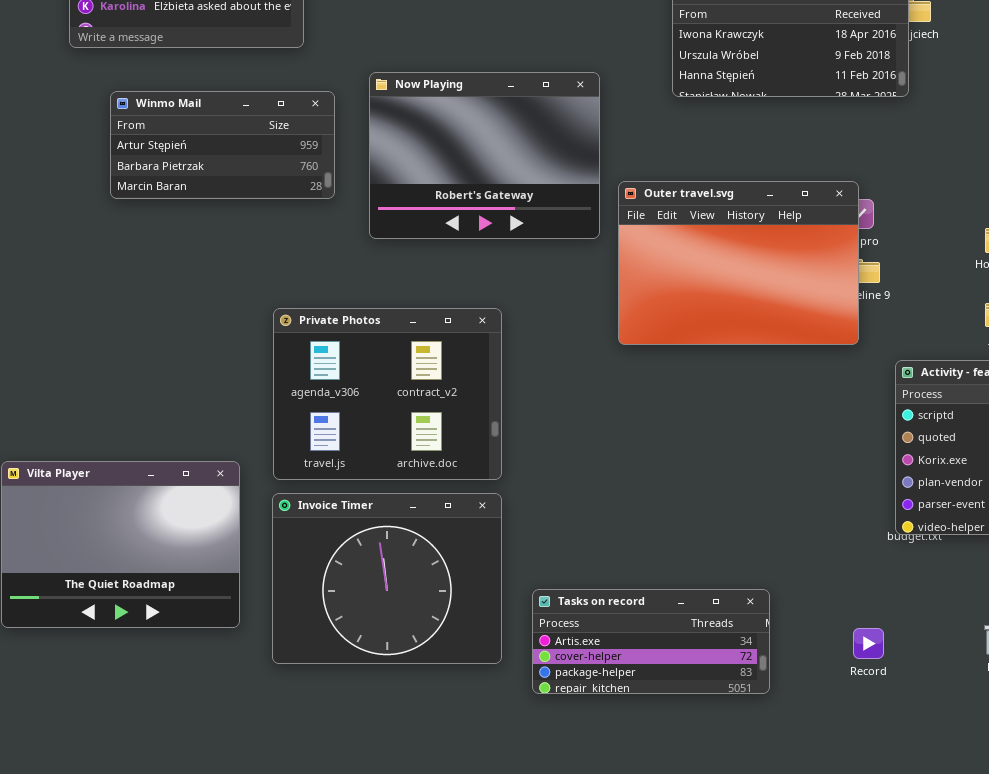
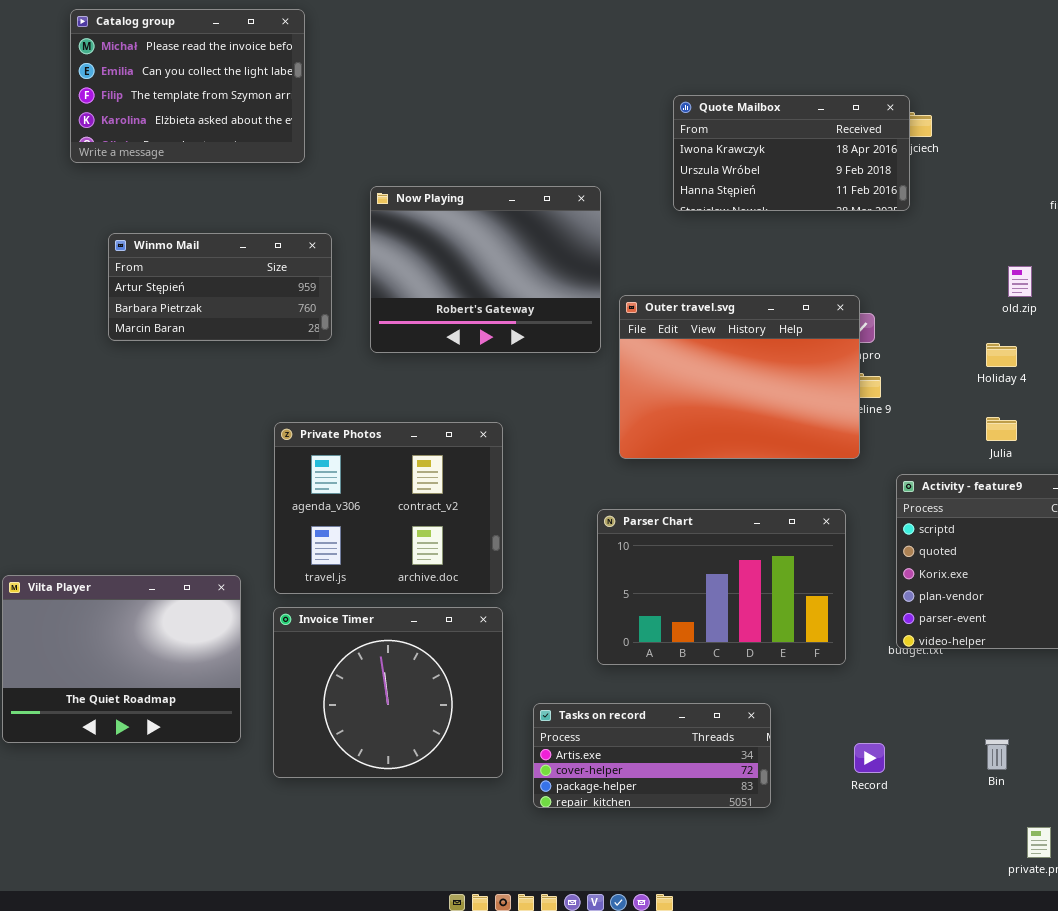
Winmo Mail: [110,91,335,199] -> [108,233,332,341], moved
Parser Chart: none -> [597,509,846,665], opened

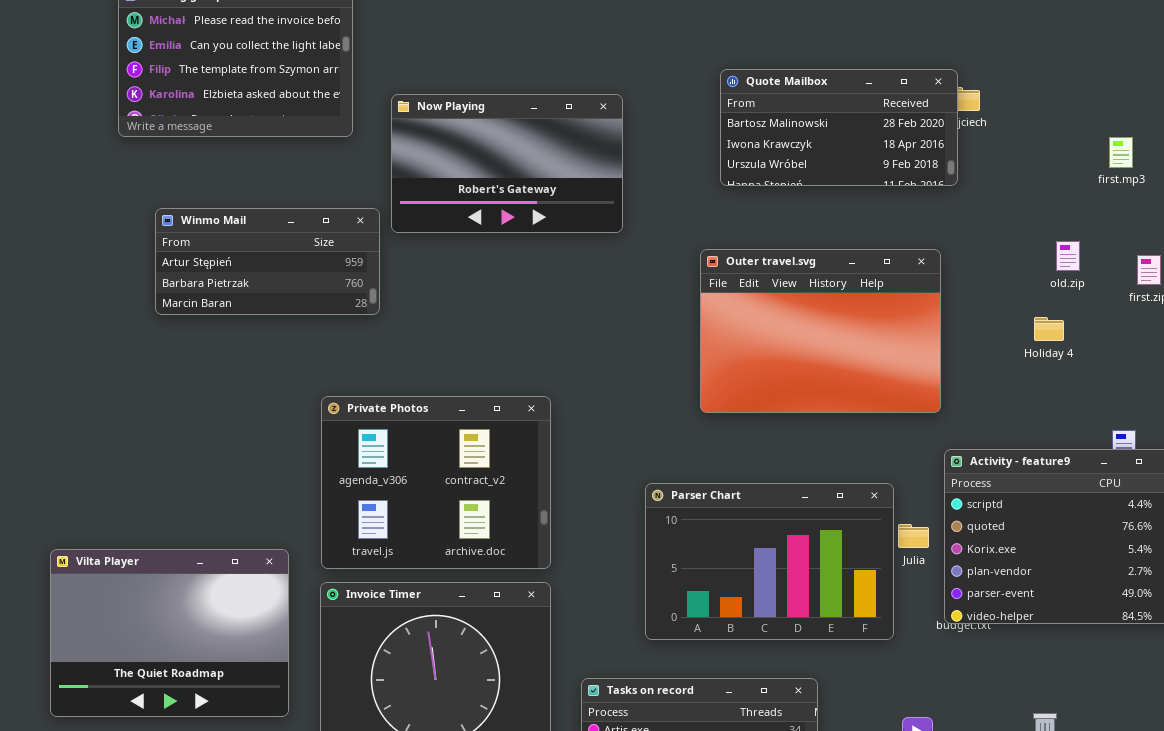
Quote Mailbox: [673,95,910,211] -> [720,69,958,186], scrolled up 1 row
Now Playing: [370,186,601,353] -> [391,94,623,233], moved, resized
Outer travel.svg: [619,295,860,459] -> [700,249,941,413], moved
Julia: [986,417,1017,441] -> [898,524,929,548], moved

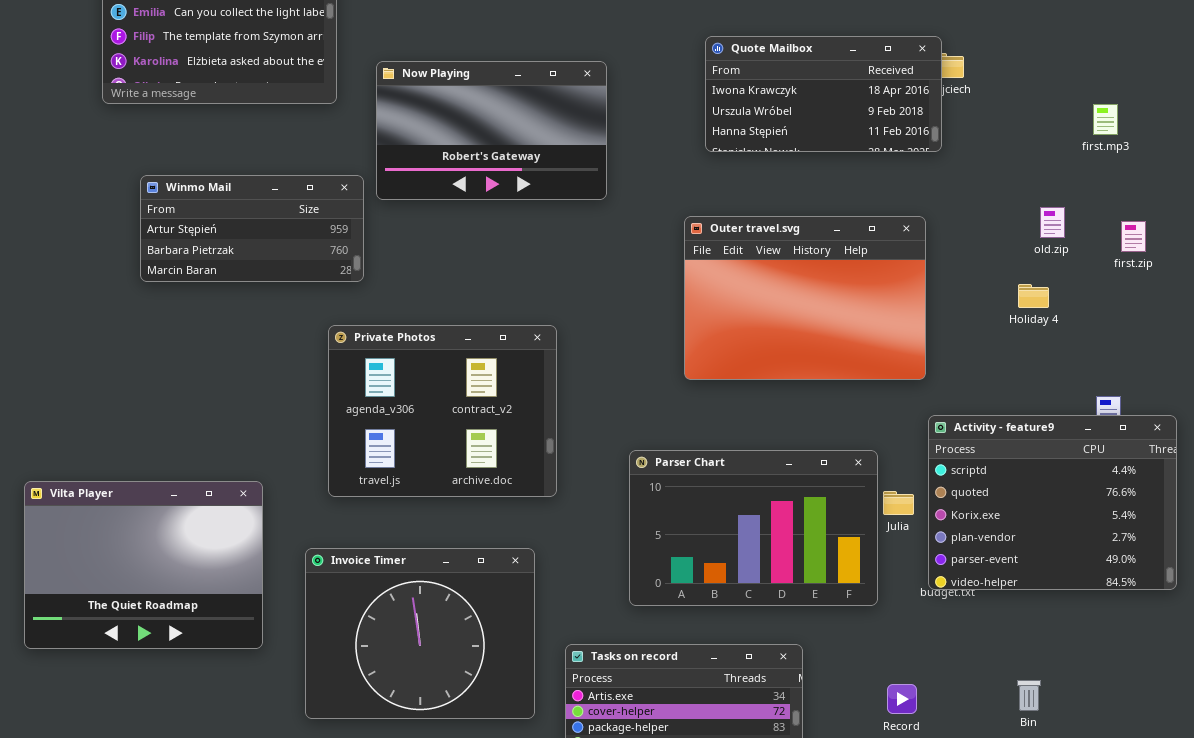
Quote Mailbox: [720,69,958,186] -> [705,36,942,152], scrolled down 1 row
Private Photos: [321,396,551,569] -> [328,325,557,497], moved
Vilta Player: [50,549,289,717] -> [24,481,263,649], moved

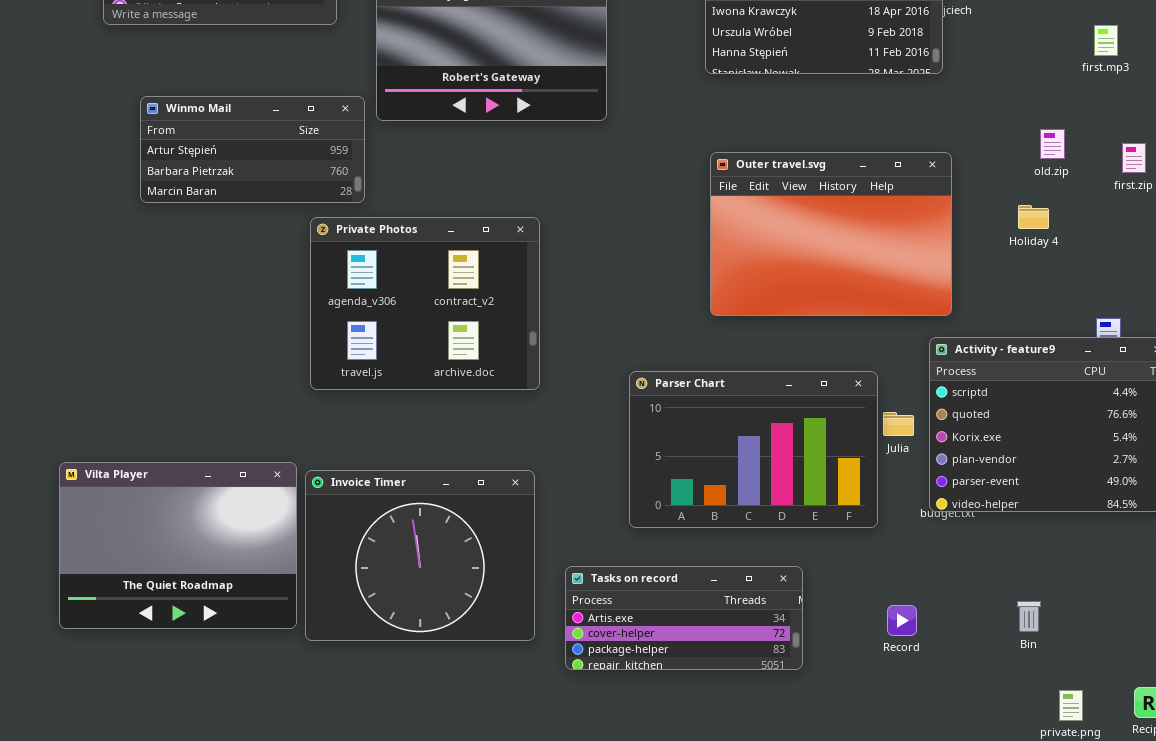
Outer travel.svg: [684,216,926,380] -> [710,152,952,316], moved
Private Photos: [328,325,557,497] -> [310,217,540,390], moved
Vilta Player: [24,481,263,649] -> [59,462,297,629], moved

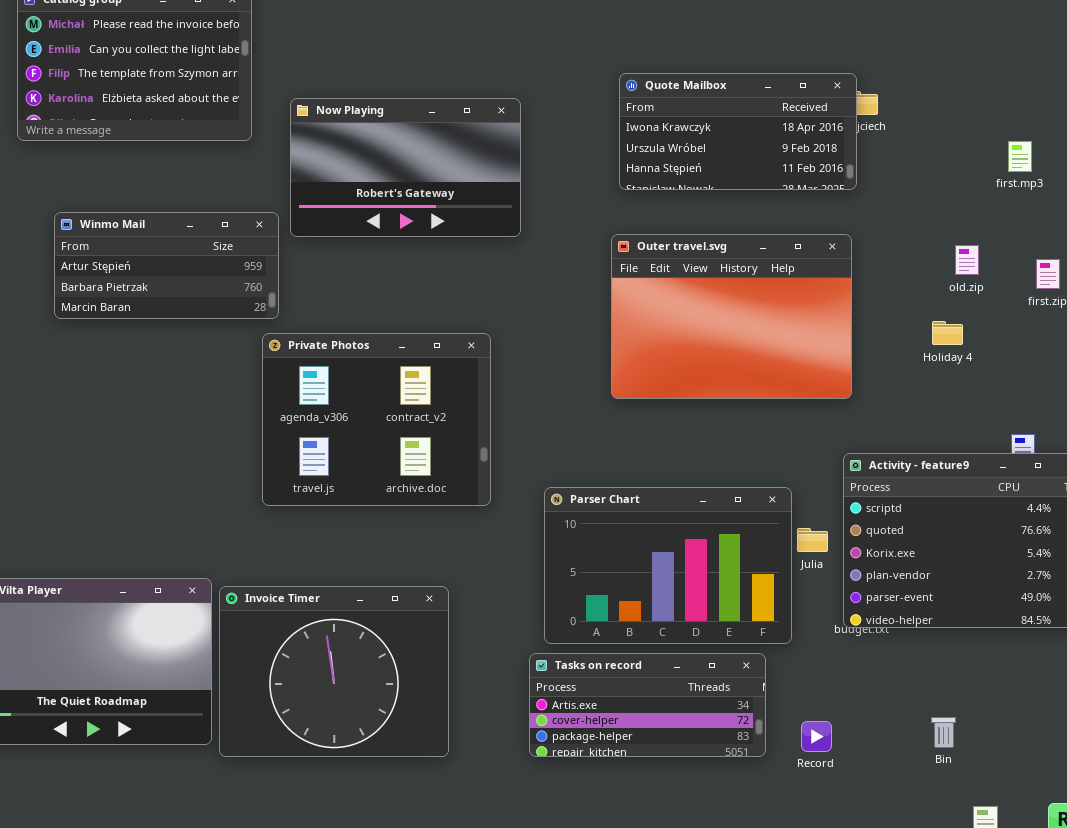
Outer travel.svg: [710,152,952,316] -> [611,234,852,399], moved
Private Photos: [310,217,540,390] -> [262,333,491,506], moved
Tasks on record: [565,566,803,670] -> [529,653,766,757], moved

